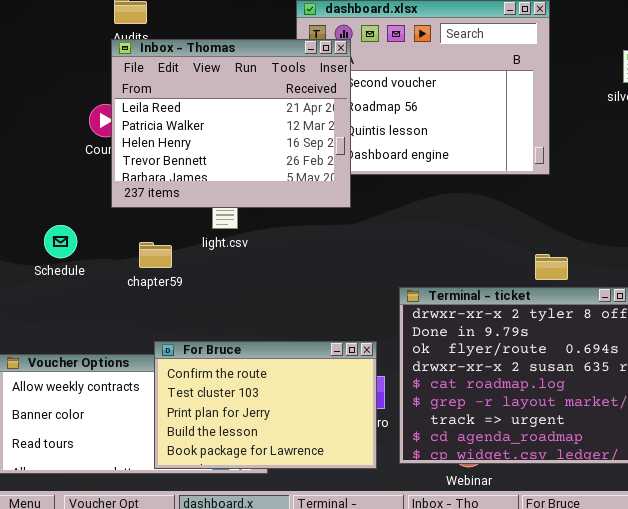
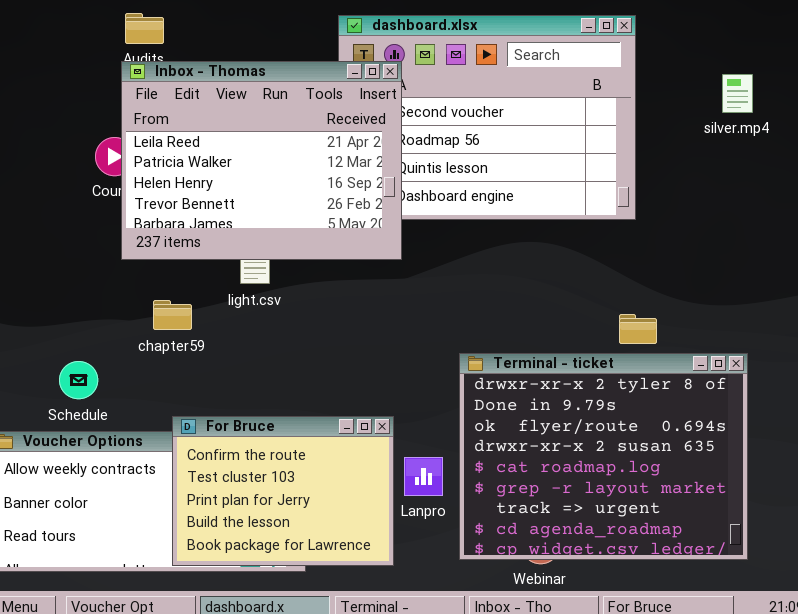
Schedule: [44,225,77,258] -> [59,361,98,399], moved
For Bruce: [154,341,377,469] -> [172,416,394,566], resized

